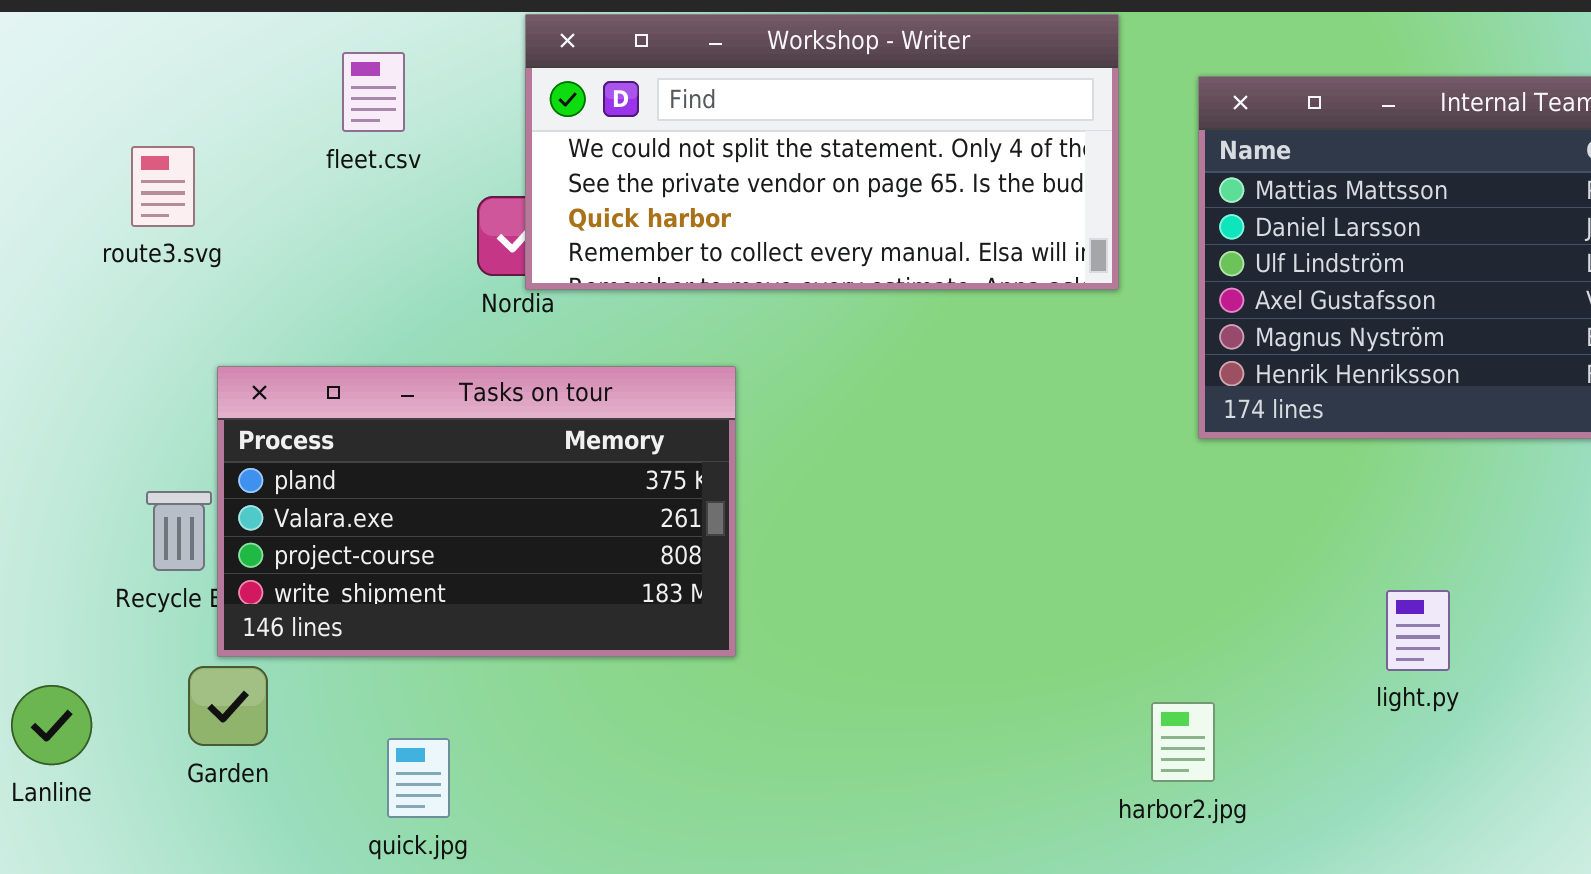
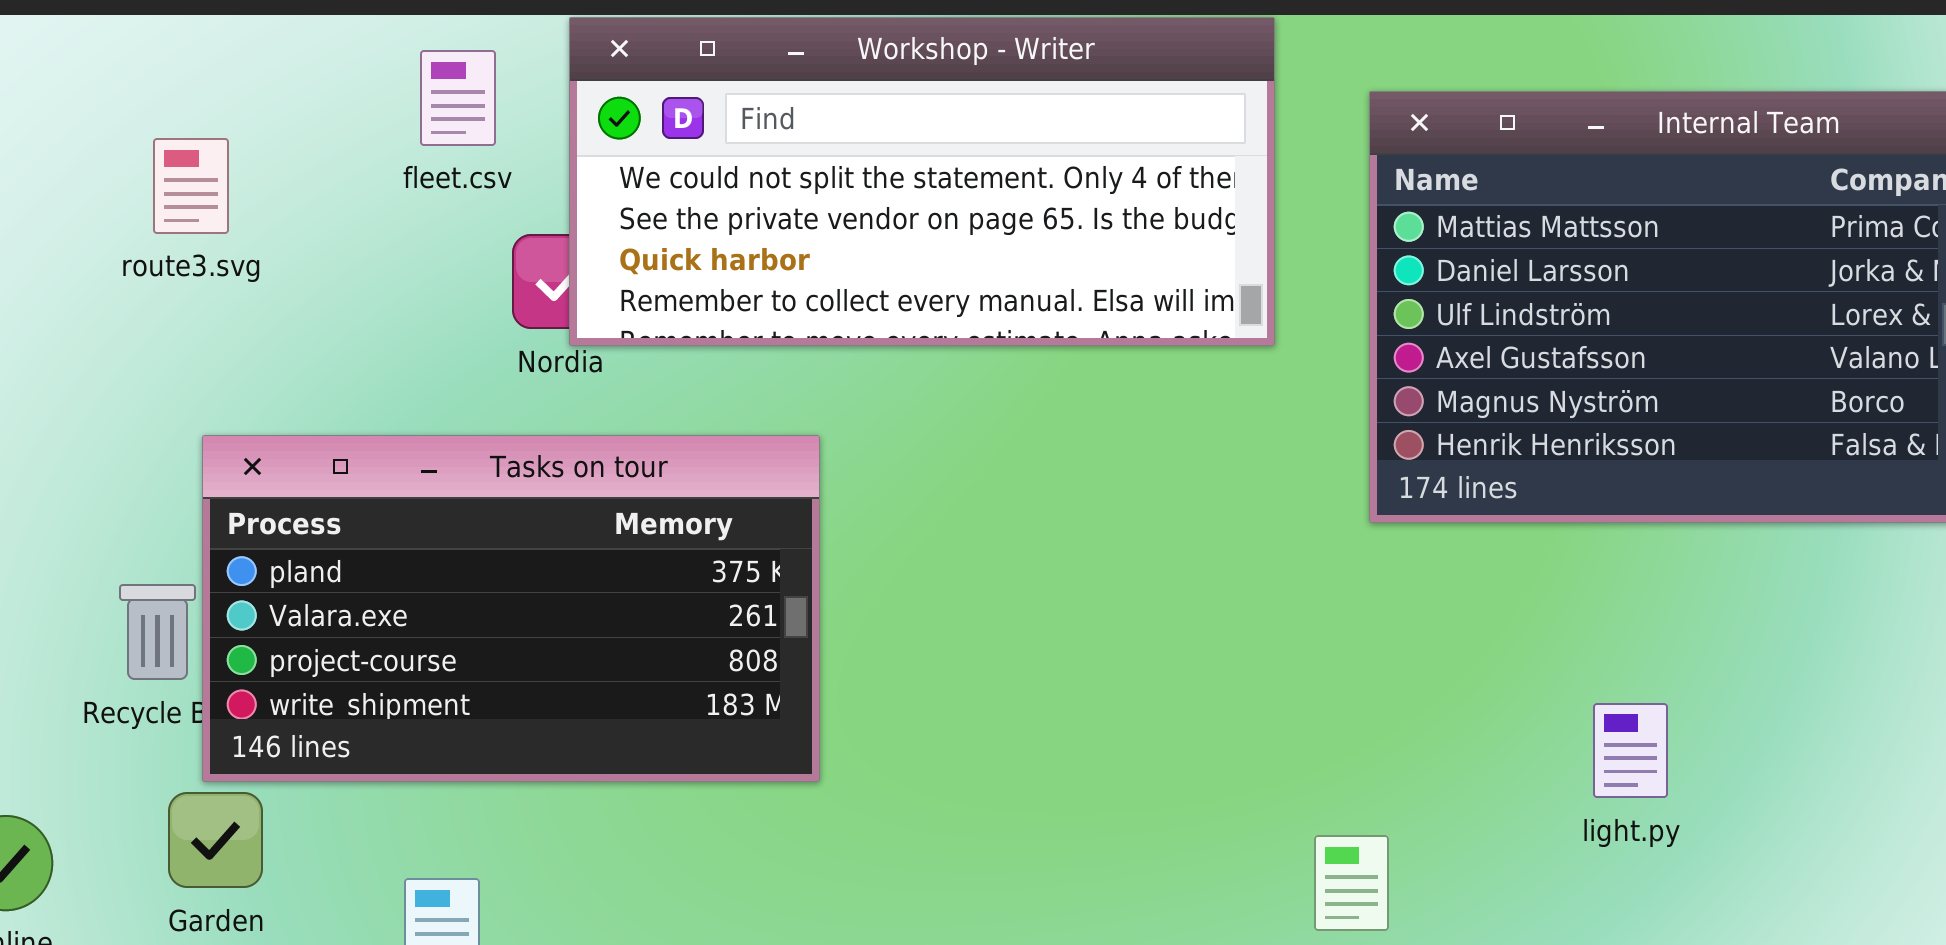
fleet.csv: [342,52,405,132] -> [420,50,496,146], moved
route3.svg: [131,146,195,227] -> [153,138,229,234], moved

